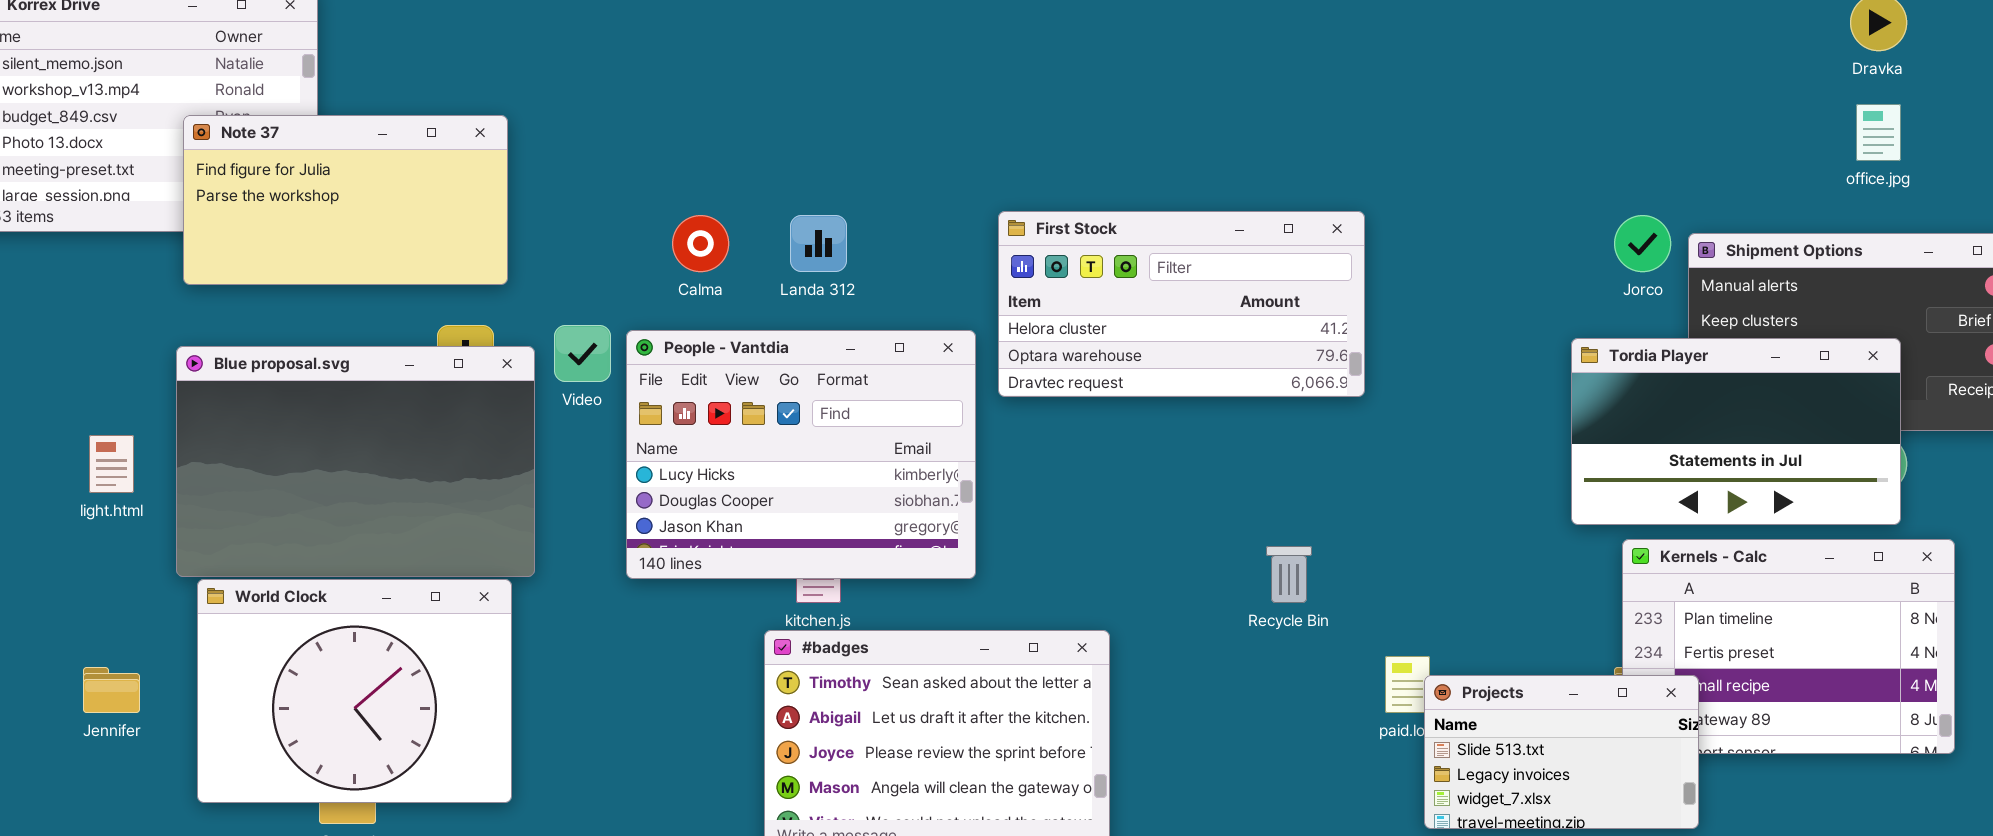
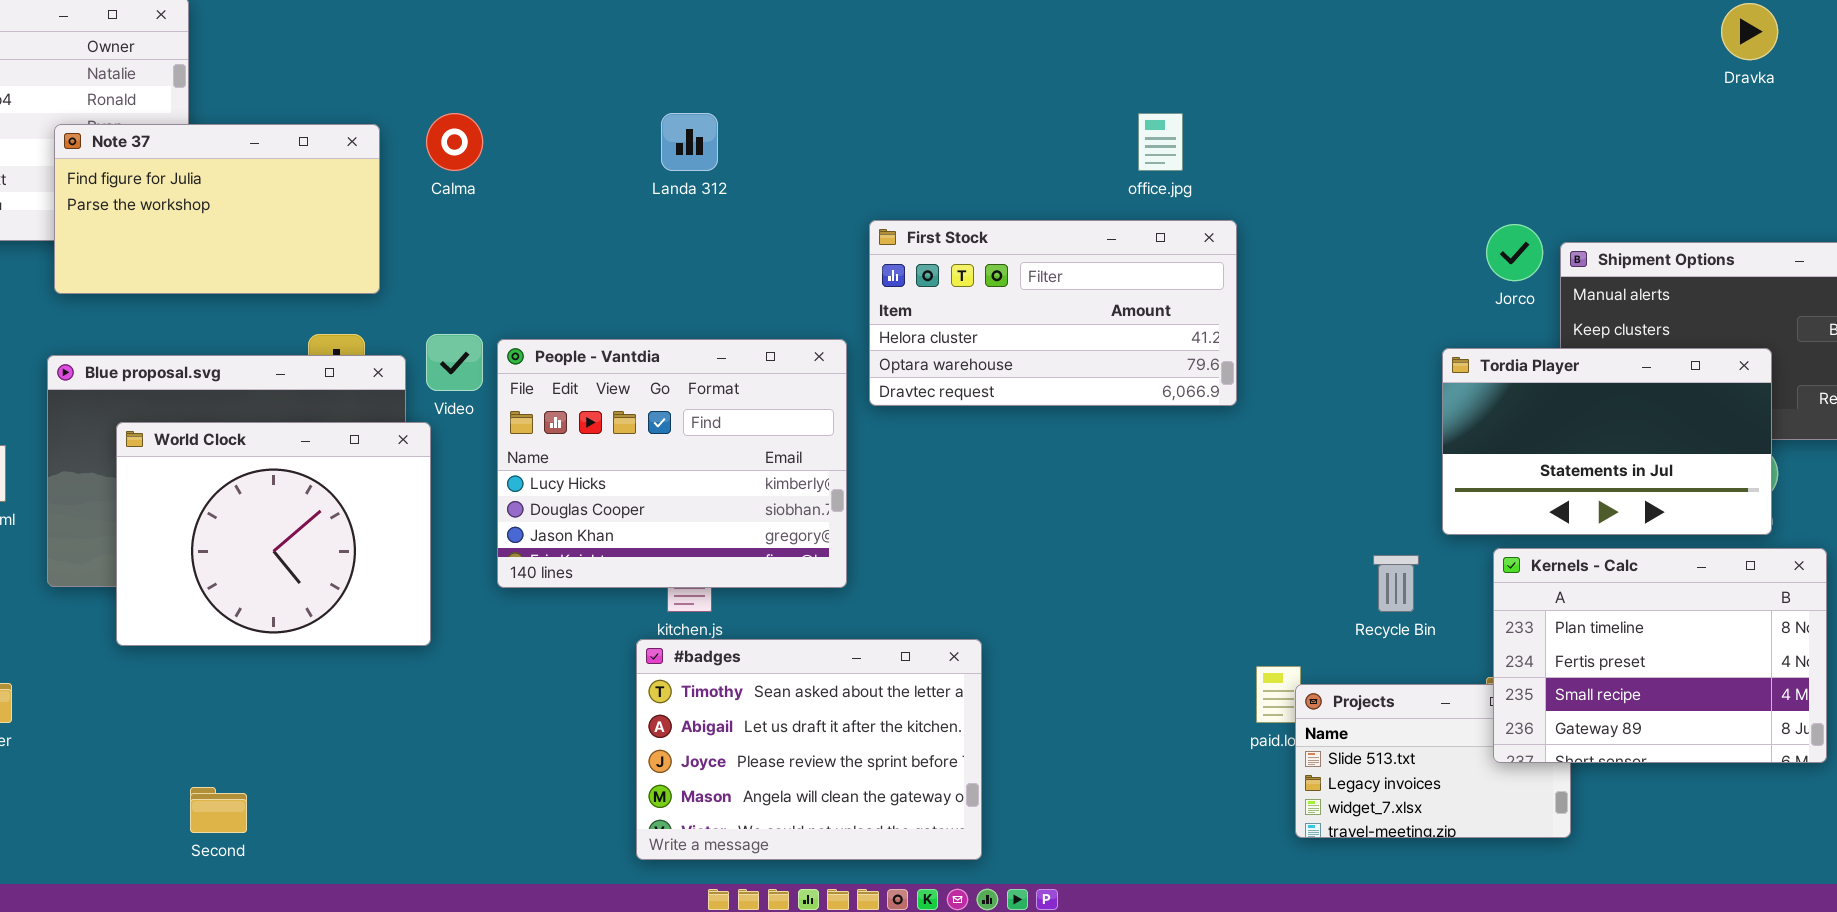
office.jpg: [1856,104,1901,161] -> [1138,113,1183,171], moved
Calma: [672,215,729,272] -> [426,113,483,171], moved
Landa 312: [790,215,847,272] -> [661,113,718,171], moved
Kernels - Calc: [1622,539,1955,754] -> [1493,548,1827,763], raised
Recycle Bin: [1266,546,1312,603] -> [1373,555,1419,612], moved
World Clock: [197,579,512,803] -> [116,422,431,646], moved

